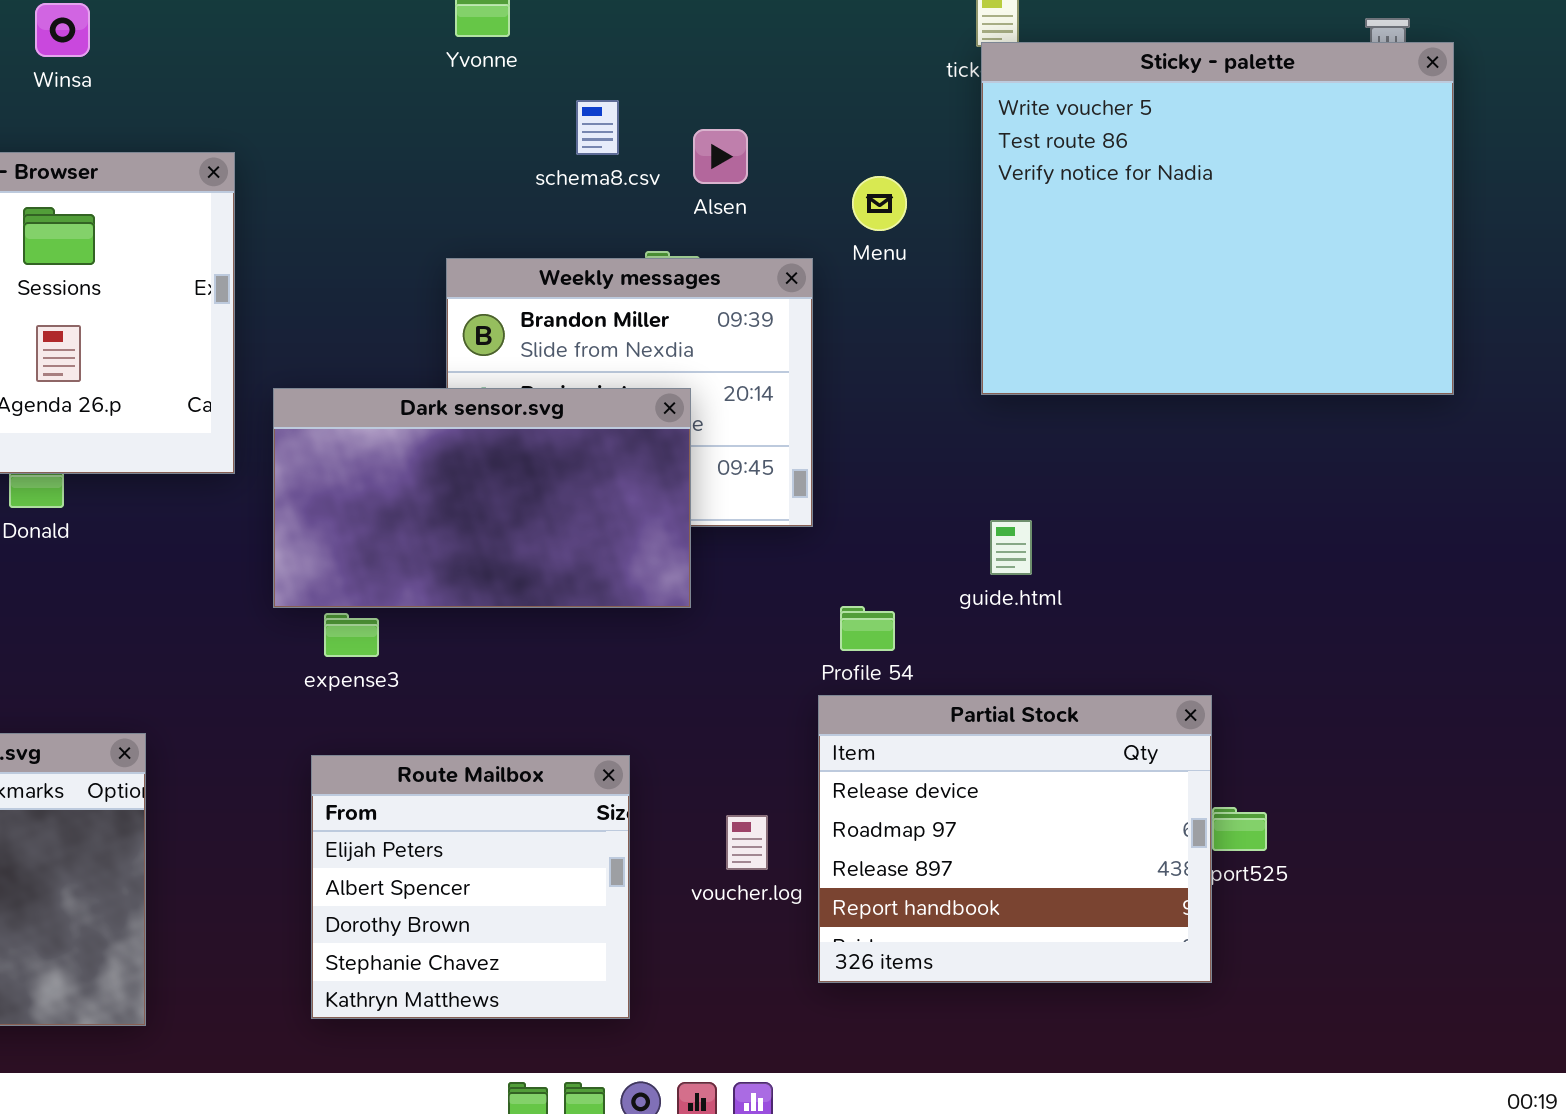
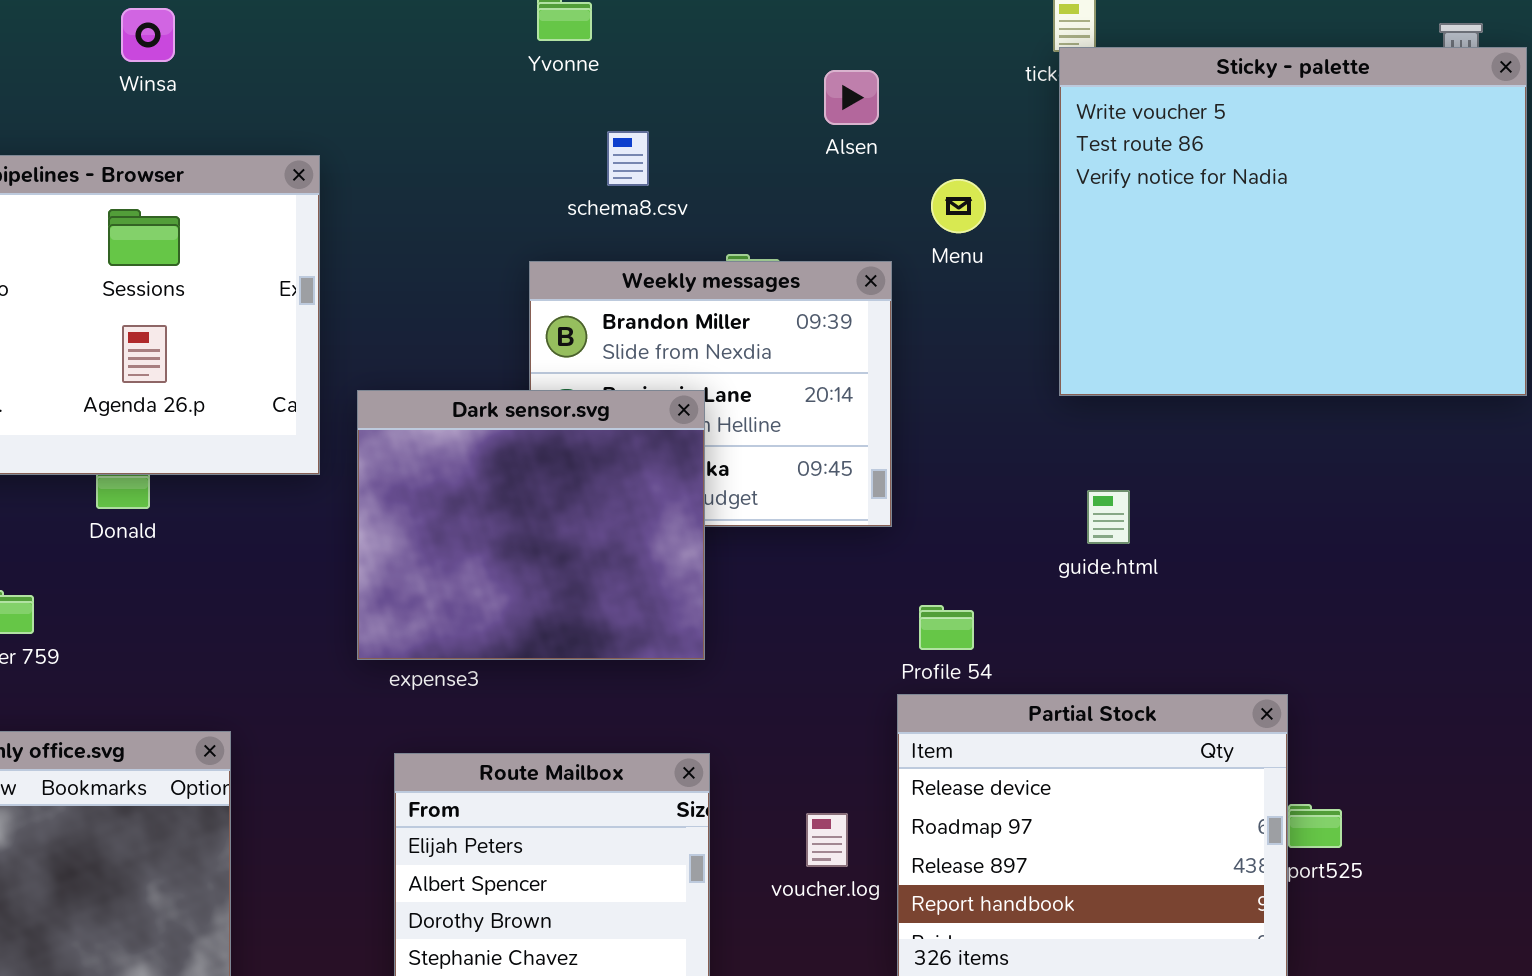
schema8.csv: [576,100,619,155] -> [607,131,649,186], moved
Alsen: [693,129,748,184] -> [824,70,879,125], moved
Dark sensor.svg: [273,388,691,608] -> [357,390,705,660], resized
guide.html: [990,520,1032,575] -> [1087,490,1130,544], moved

